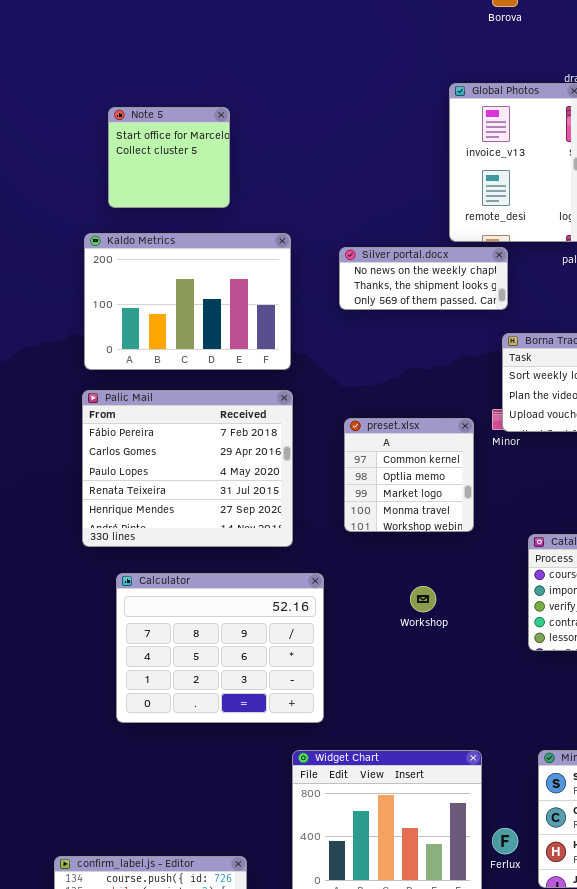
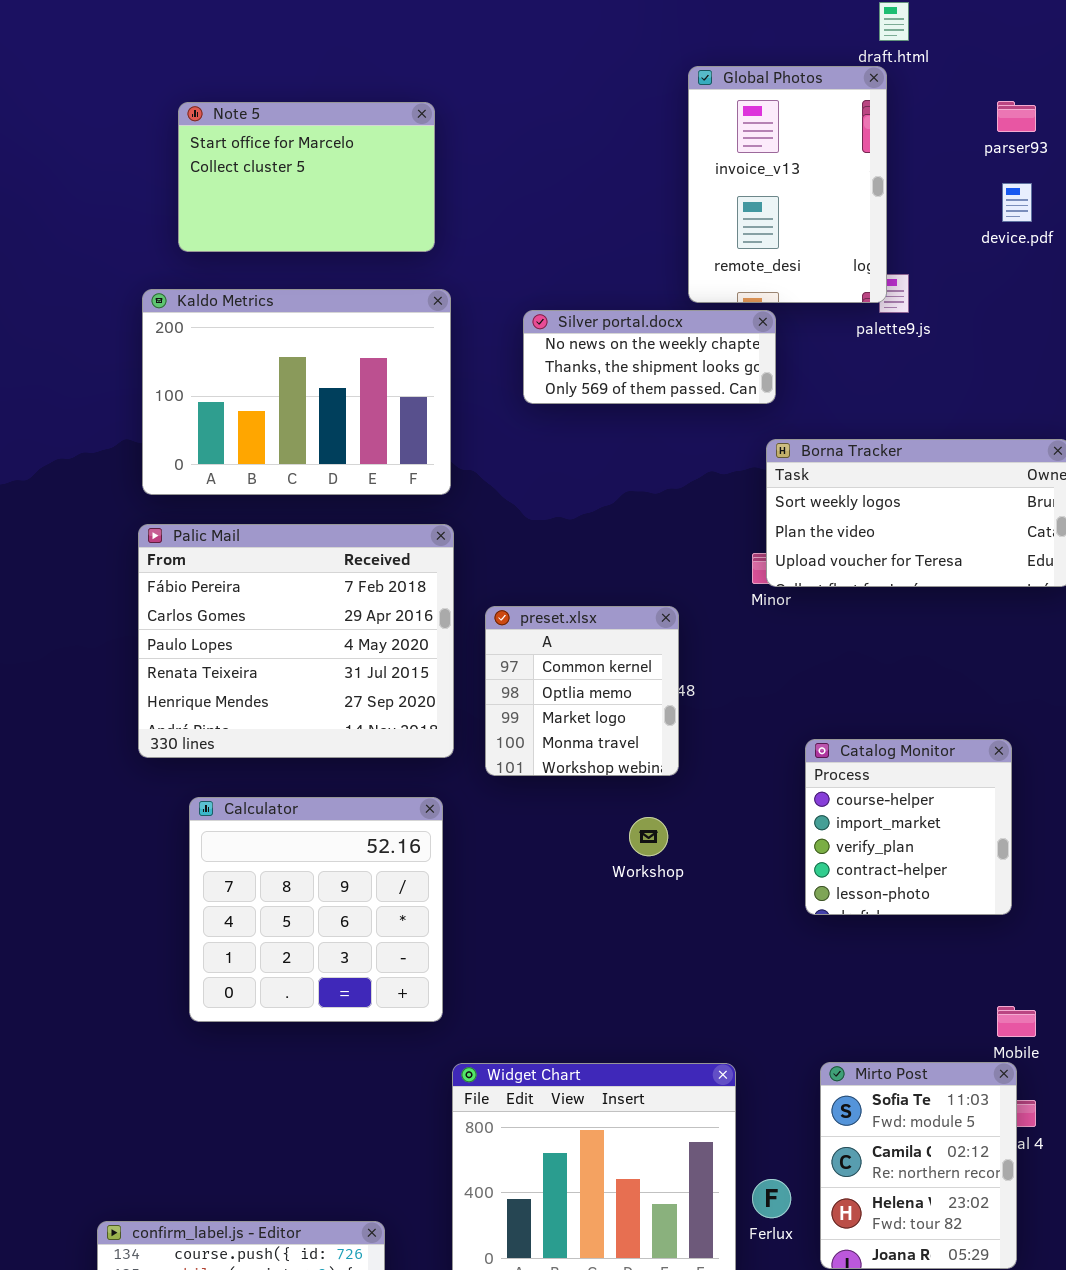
Note 5: [108,107,230,208] -> [178,102,435,252], resized
preset.xlsx: [344,418,474,532] -> [485,606,679,776], moved
Calculator: [116,573,324,723] -> [189,797,443,1022], resized

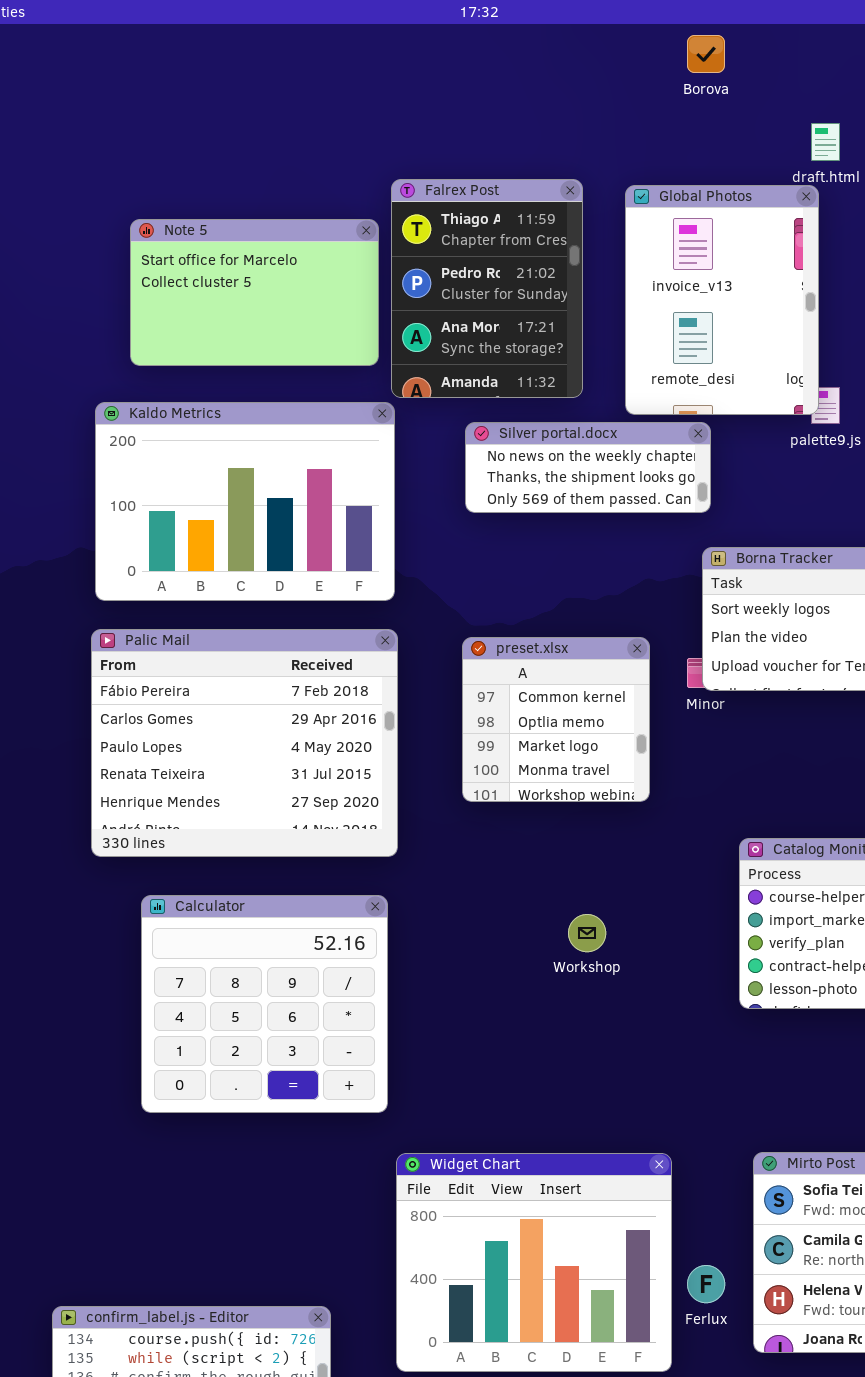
Falrex Post: none -> [391,179,583,398], opened
preset.xlsx: [485,606,679,776] -> [462,637,650,802], moved

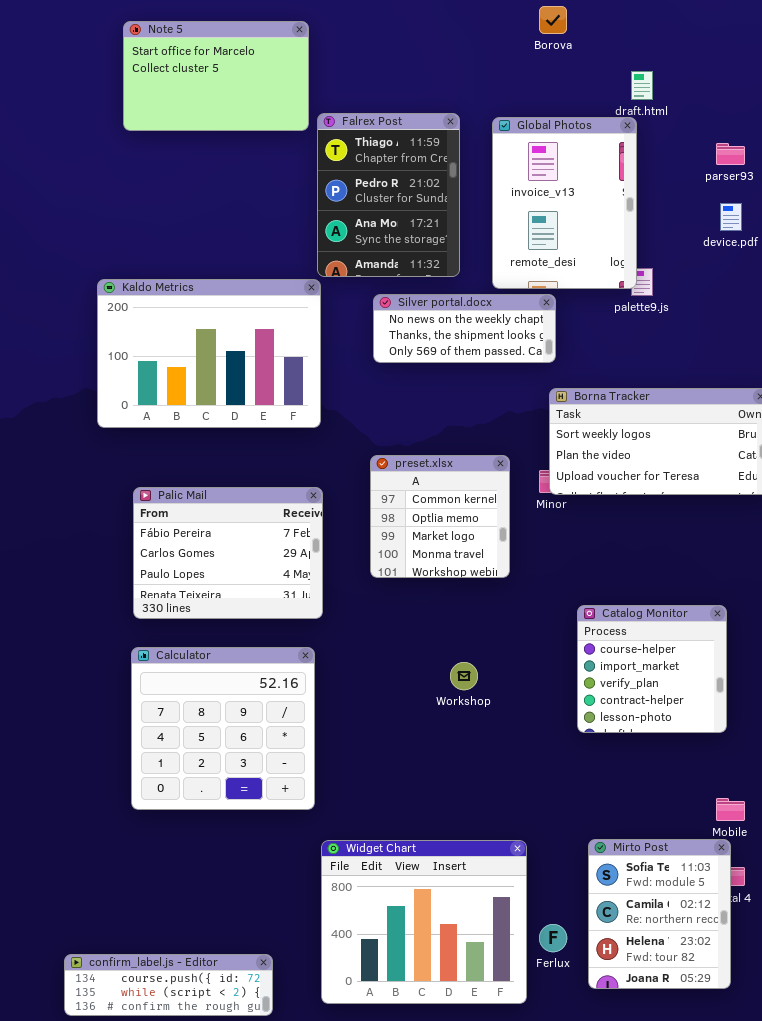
Note 5: [130,219,379,366] -> [123,21,309,131], moved
Palic Mail: [91,629,398,857] -> [133,487,323,619], resized

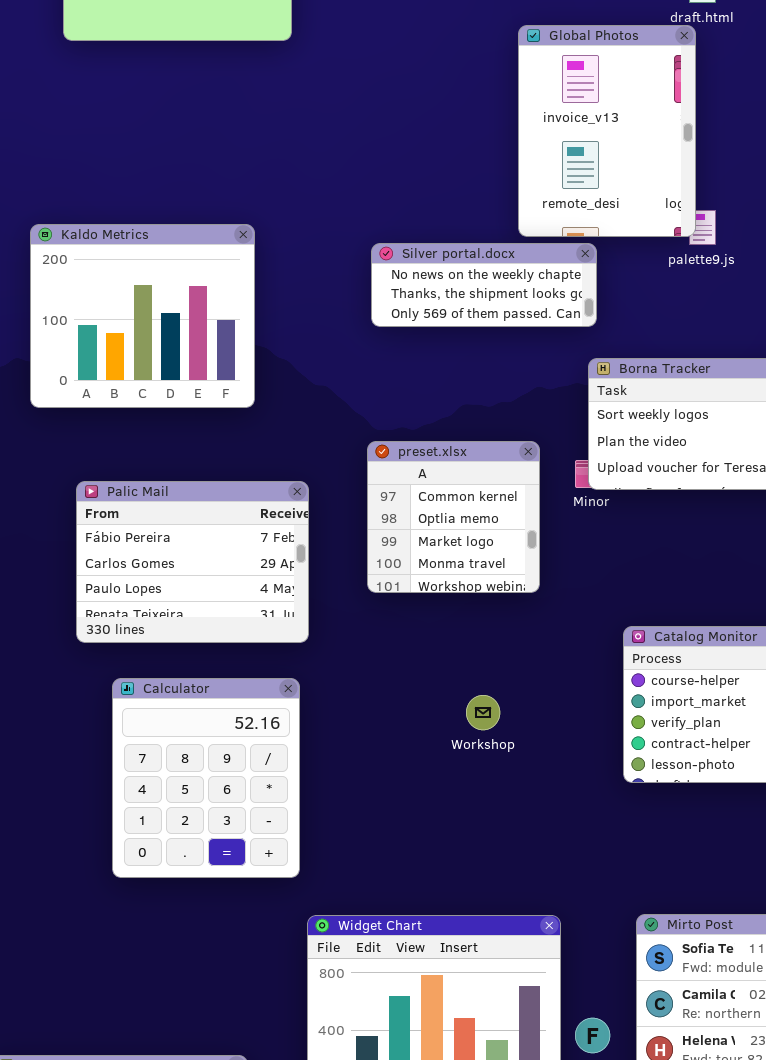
Falrex Post: [317,113,460,277] -> none, closed
Kaldo Metrics: [97,279,321,428] -> [30,224,255,408], resized
Calculator: [131,647,315,810] -> [112,678,300,878], resized

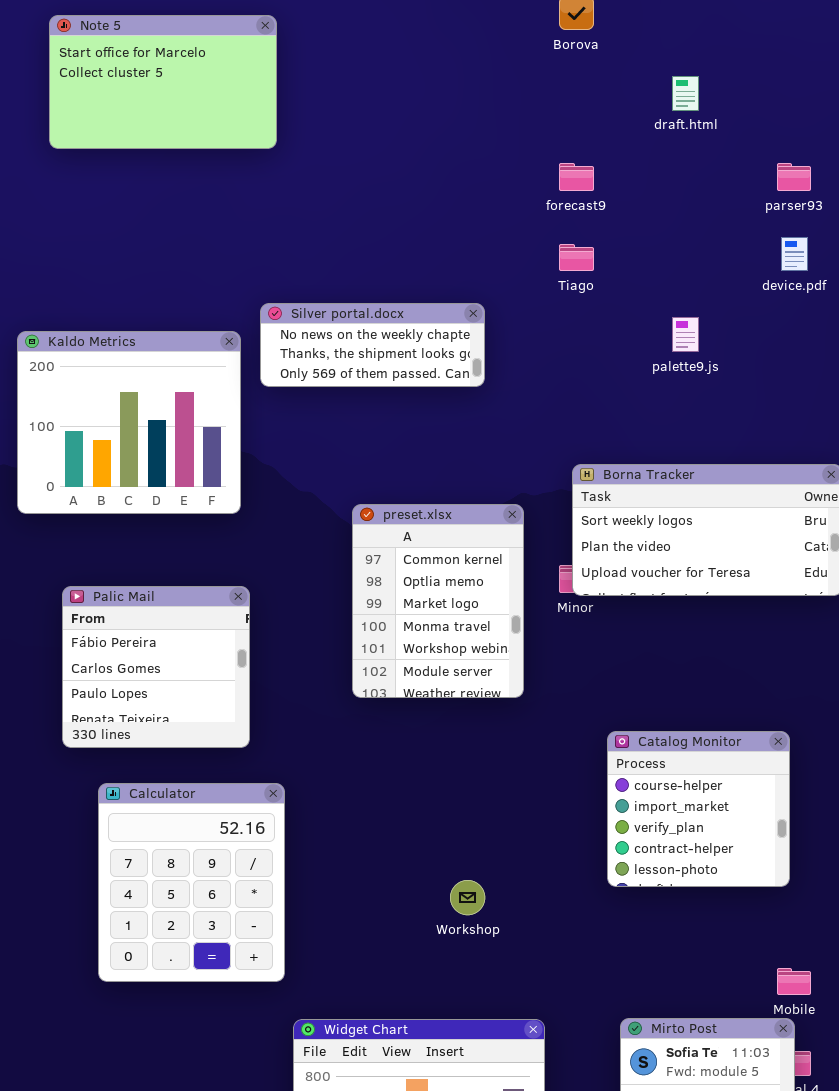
Global Photos: [518,25,696,237] -> none, closed
Silver portal.docx: [371,243,597,327] -> [260,303,485,387], moved
preset.xlsx: [367,441,540,593] -> [352,504,524,698], resized
Palic Mail: [76,481,309,643] -> [62,586,250,748], resized
Workshop: [466,695,500,730] -> [450,880,485,915], moved

